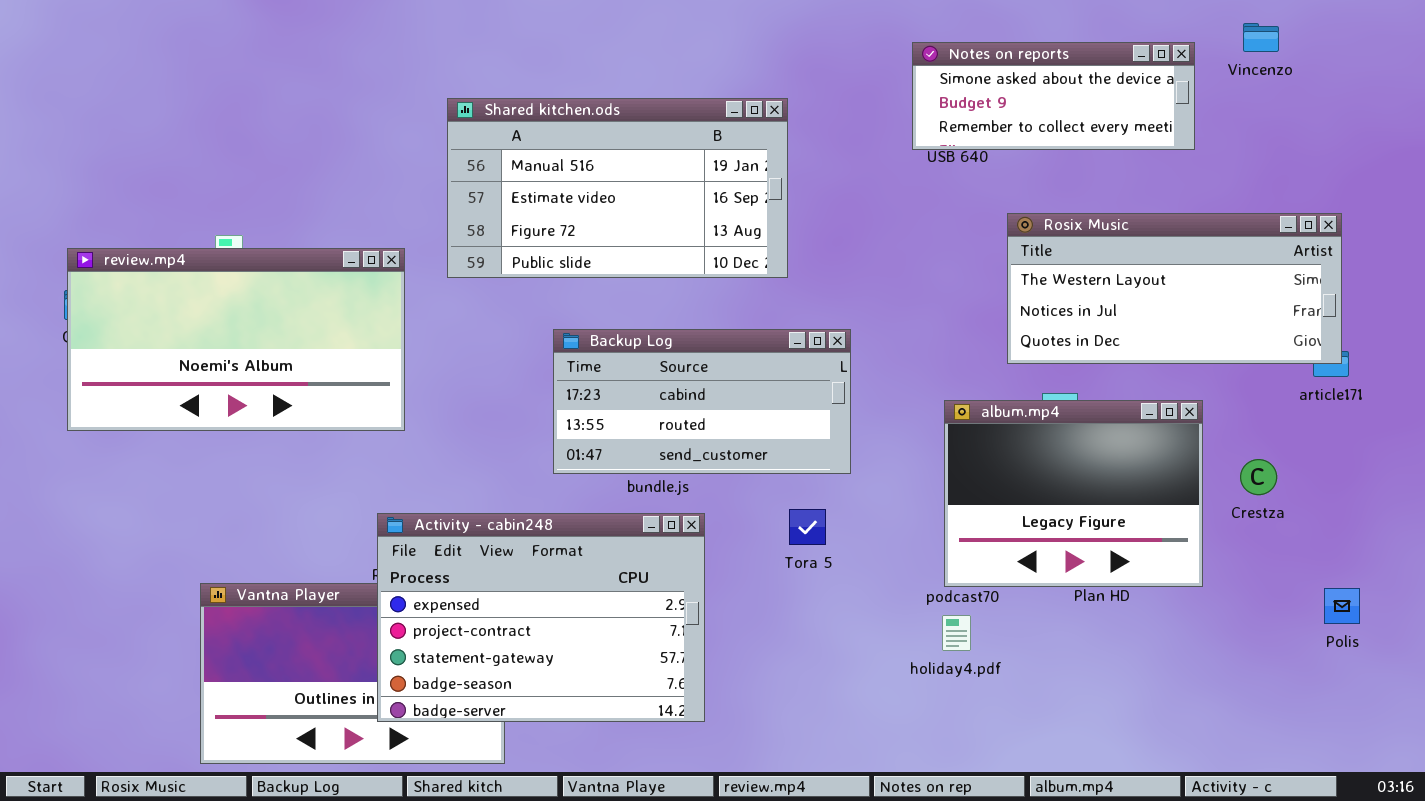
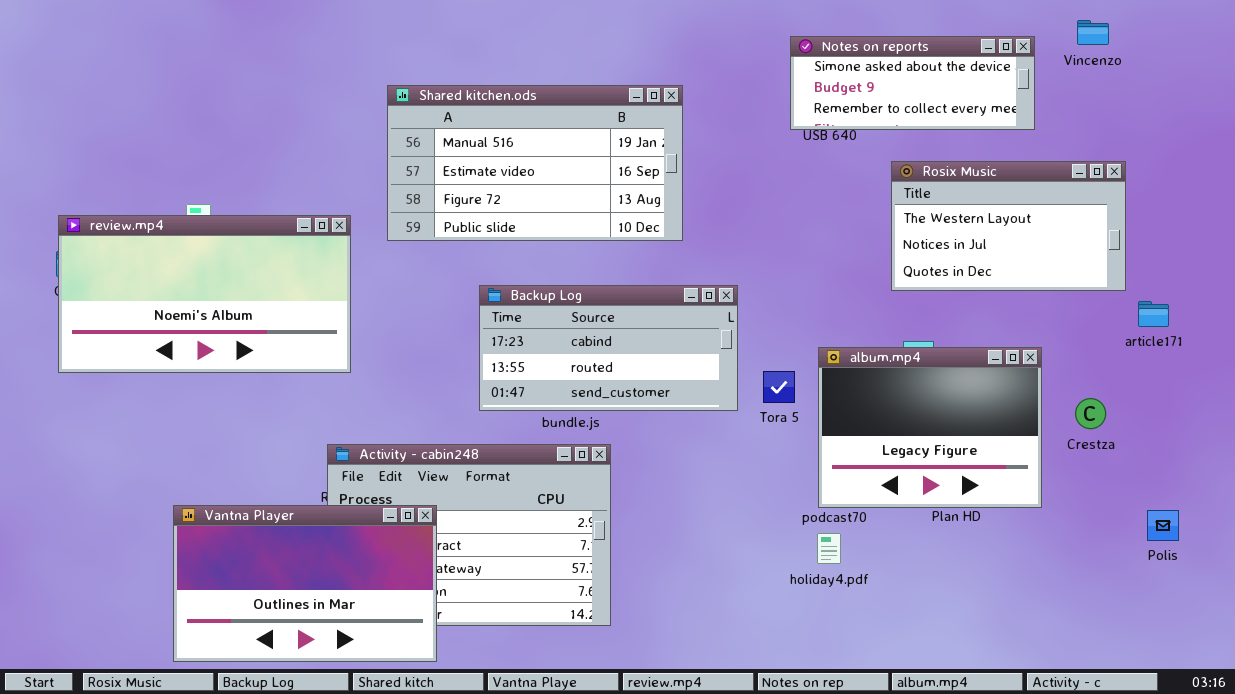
Rosix Music: [1007,213,1342,364] -> [891,161,1126,291], moved, resized
Tora 5: [789,509,826,545] -> [763,371,795,403], moved
Vantna Player: [200,583,505,764] -> [173,505,437,662], raised

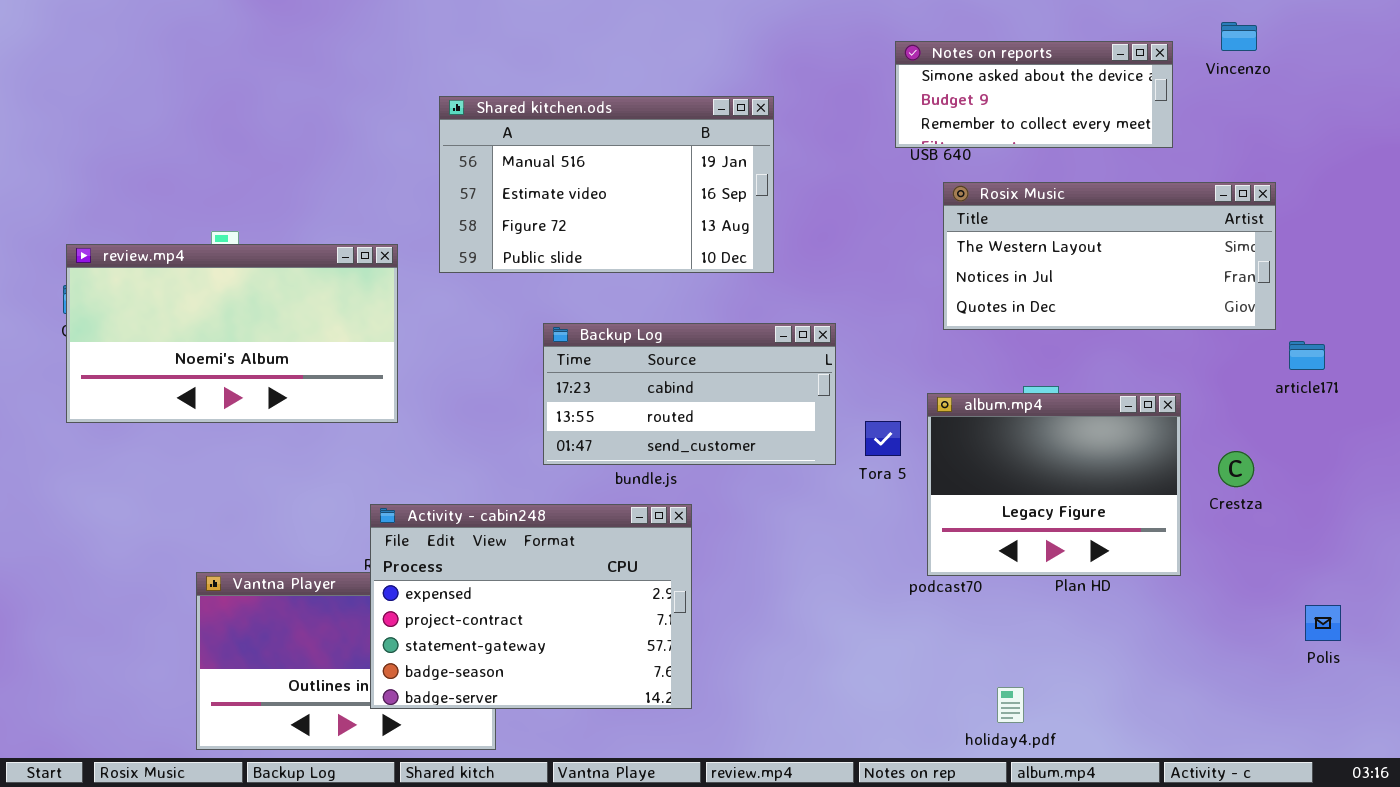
Rosix Music: [891,161,1126,291] -> [943,182,1276,330], resized
Activity - cabin248: [327,444,611,626] -> [370,504,692,709], raised
Polis: [1147,510,1179,541] -> [1305,605,1341,641], moved
holiday4.pdf: [817,533,841,564] -> [997,687,1024,723], moved

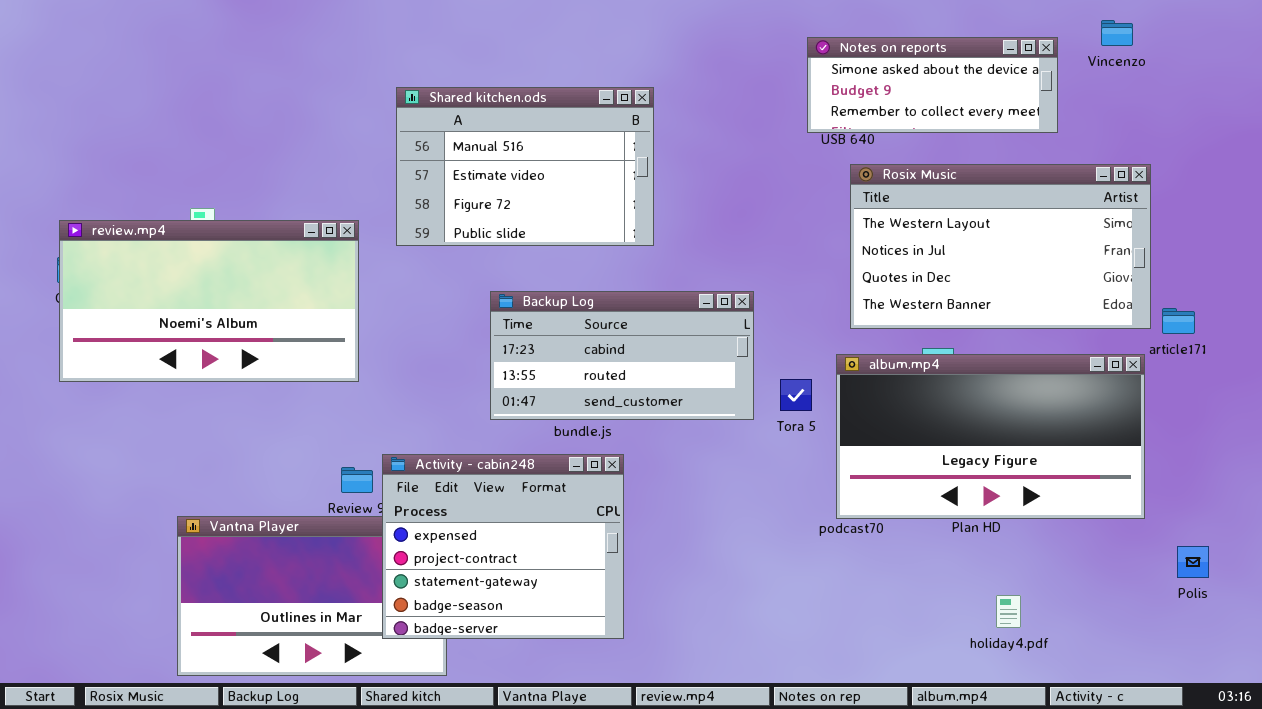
Shared kitchen.ods: [439,96,774,273] -> [396,87,654,246], resized
Rosix Music: [943,182,1276,330] -> [850,164,1151,329], resized
album.mp4: [927,393,1181,576] -> [836,354,1145,519], resized
Activity - cabin248: [370,504,692,709] -> [382,454,624,639], resized
holiday4.pdf: [997,687,1024,723] -> [996,595,1021,628], moved

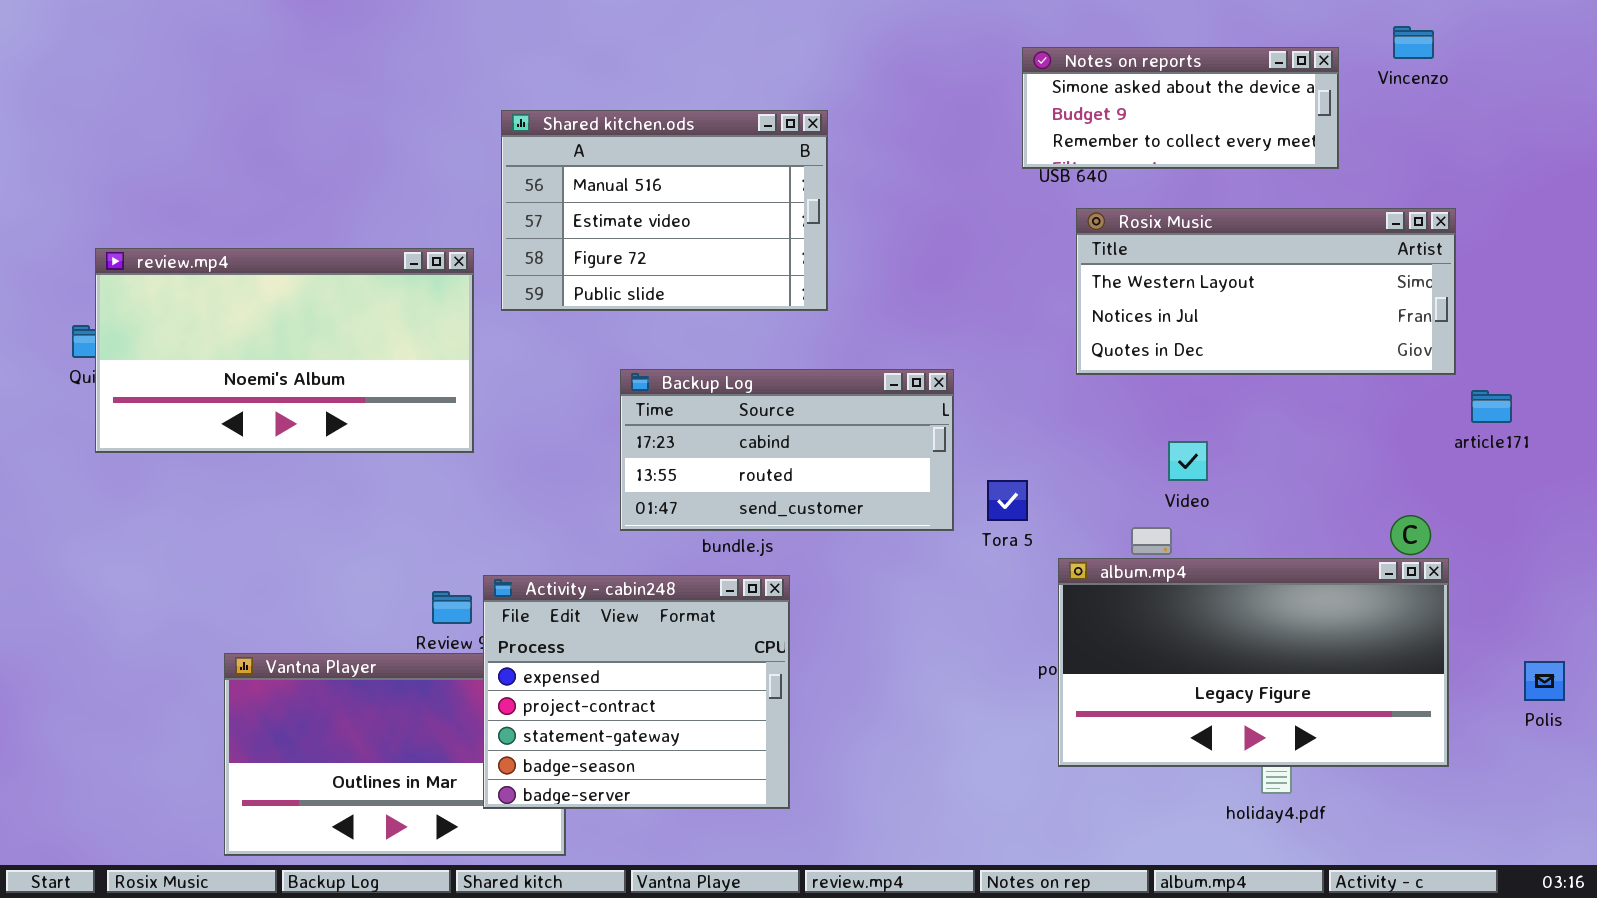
Rosix Music: [850,164,1151,329] -> [1076,208,1456,375], resized
review.mp4: [59,220,359,382] -> [95,248,474,453], moved
album.mp4: [836,354,1145,519] -> [1058,558,1449,767], moved
Polis: [1177,546,1209,578] -> [1524,661,1565,701], moved

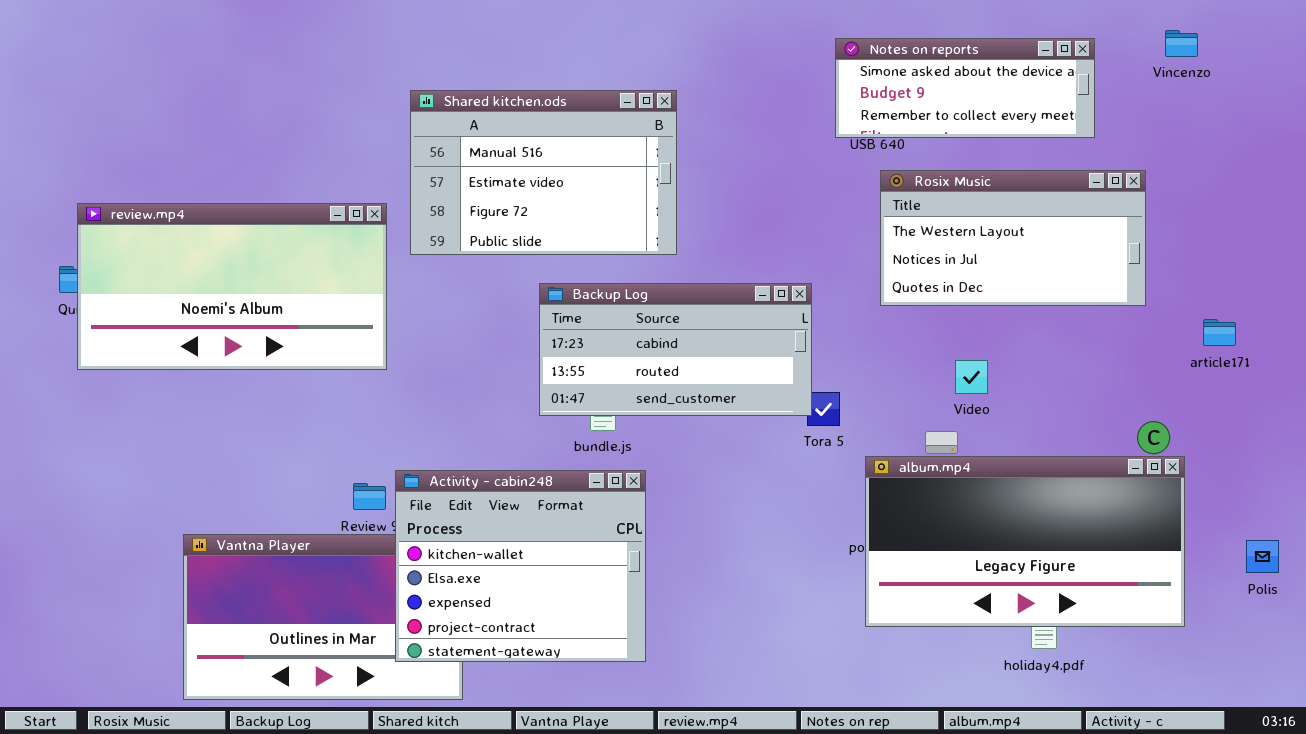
Vincenzo: [1393,26,1434,59] -> [1165,30,1198,57], moved
Rosix Music: [1076,208,1456,375] -> [880,170,1146,306], resized
Backup Log: [620,369,954,531] -> [539,283,812,416], moved
Activity - cabin248: [483,575,790,809] -> [395,470,646,662], scrolled up 2 rows

